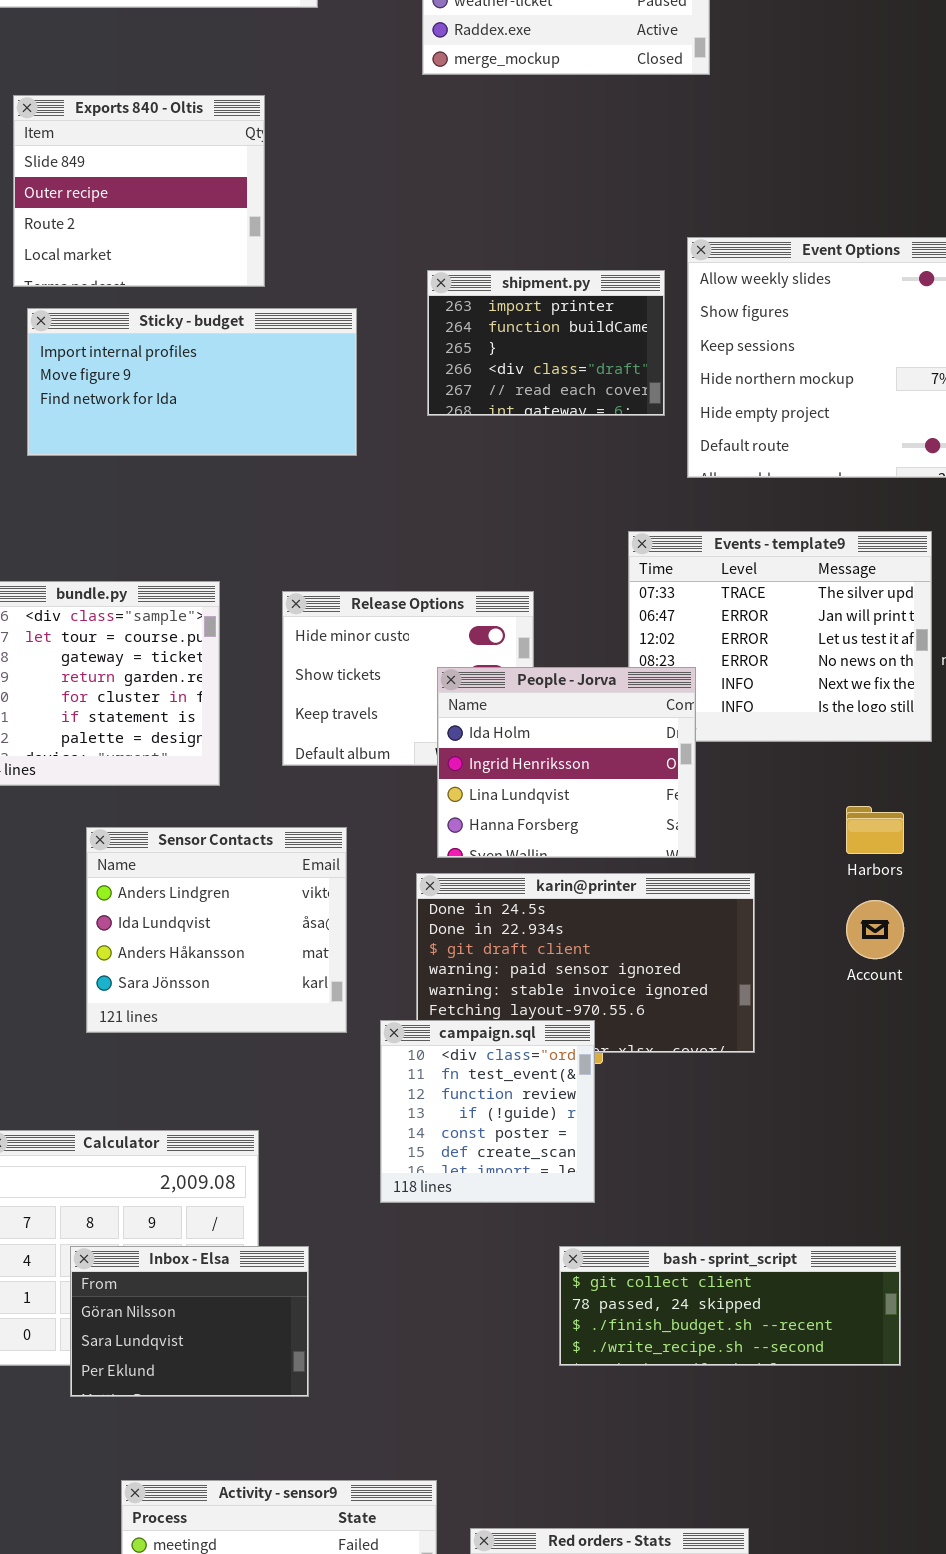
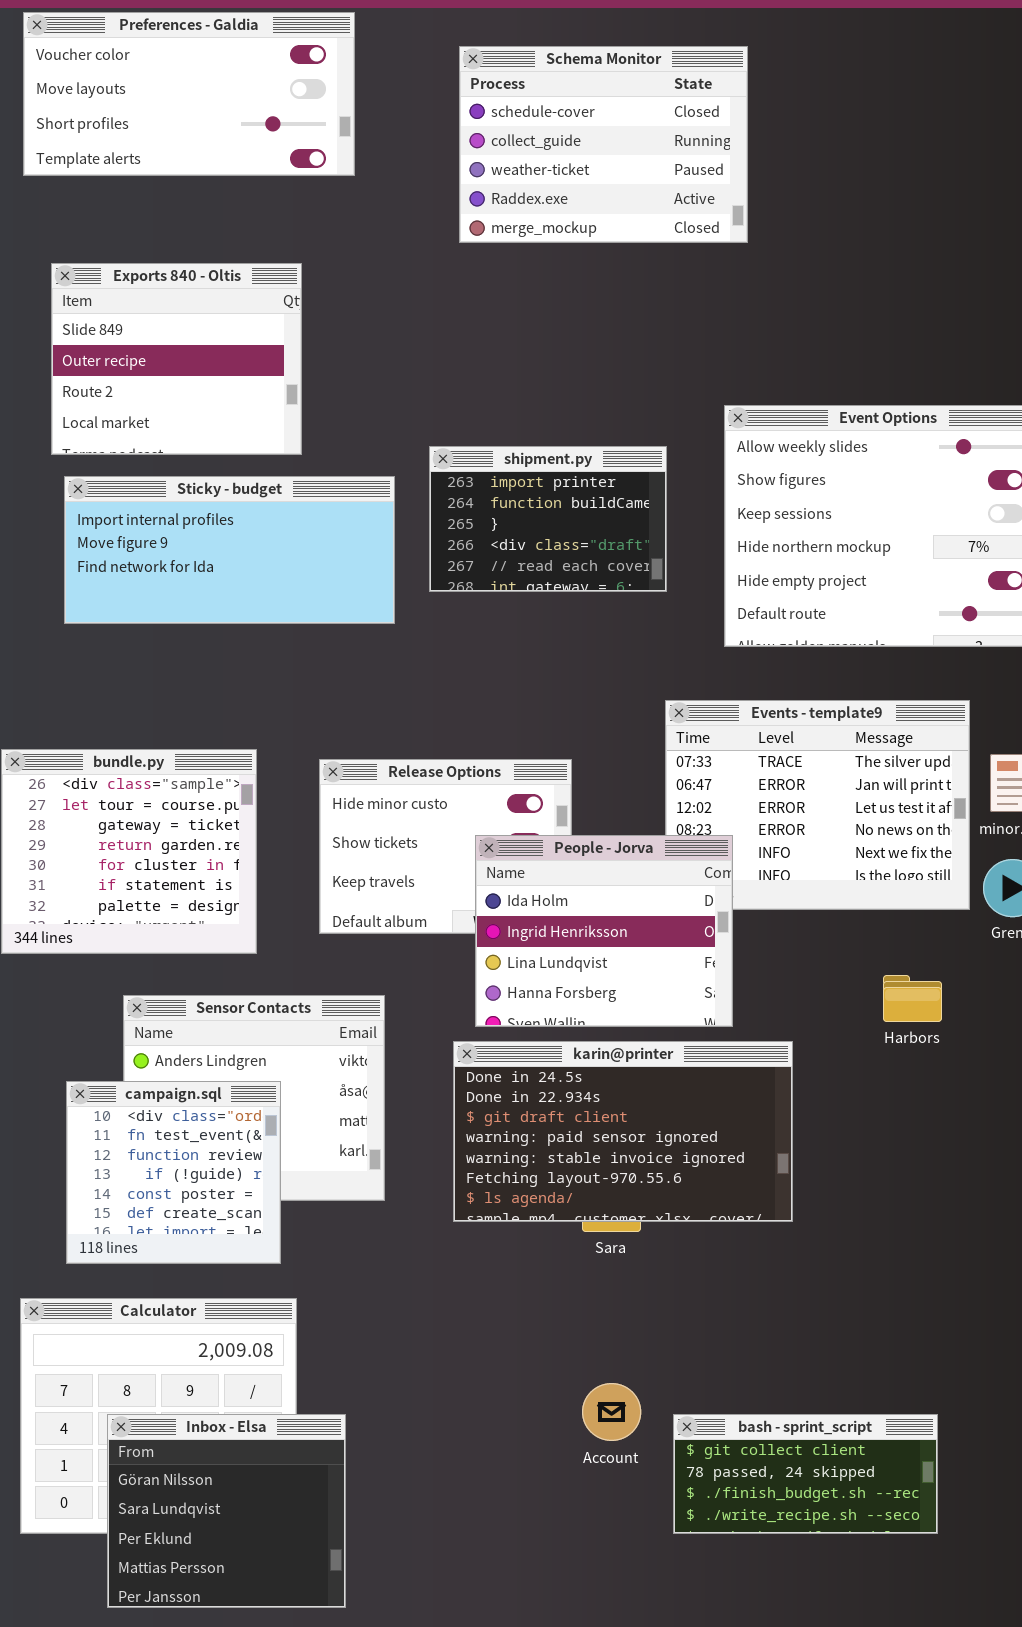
shipment.py: [427,270,665,416] -> [429,446,667,592], moved
Account: [846,900,904,959] -> [582,1383,641,1441], moved
campaign.sql: [380,1020,595,1203] -> [66,1081,281,1264], moved
Inbox - Elsa: [70,1246,309,1397] -> [107,1414,346,1608], resized
bash - sprint_script: [559,1246,901,1366] -> [673,1414,938,1534], resized

